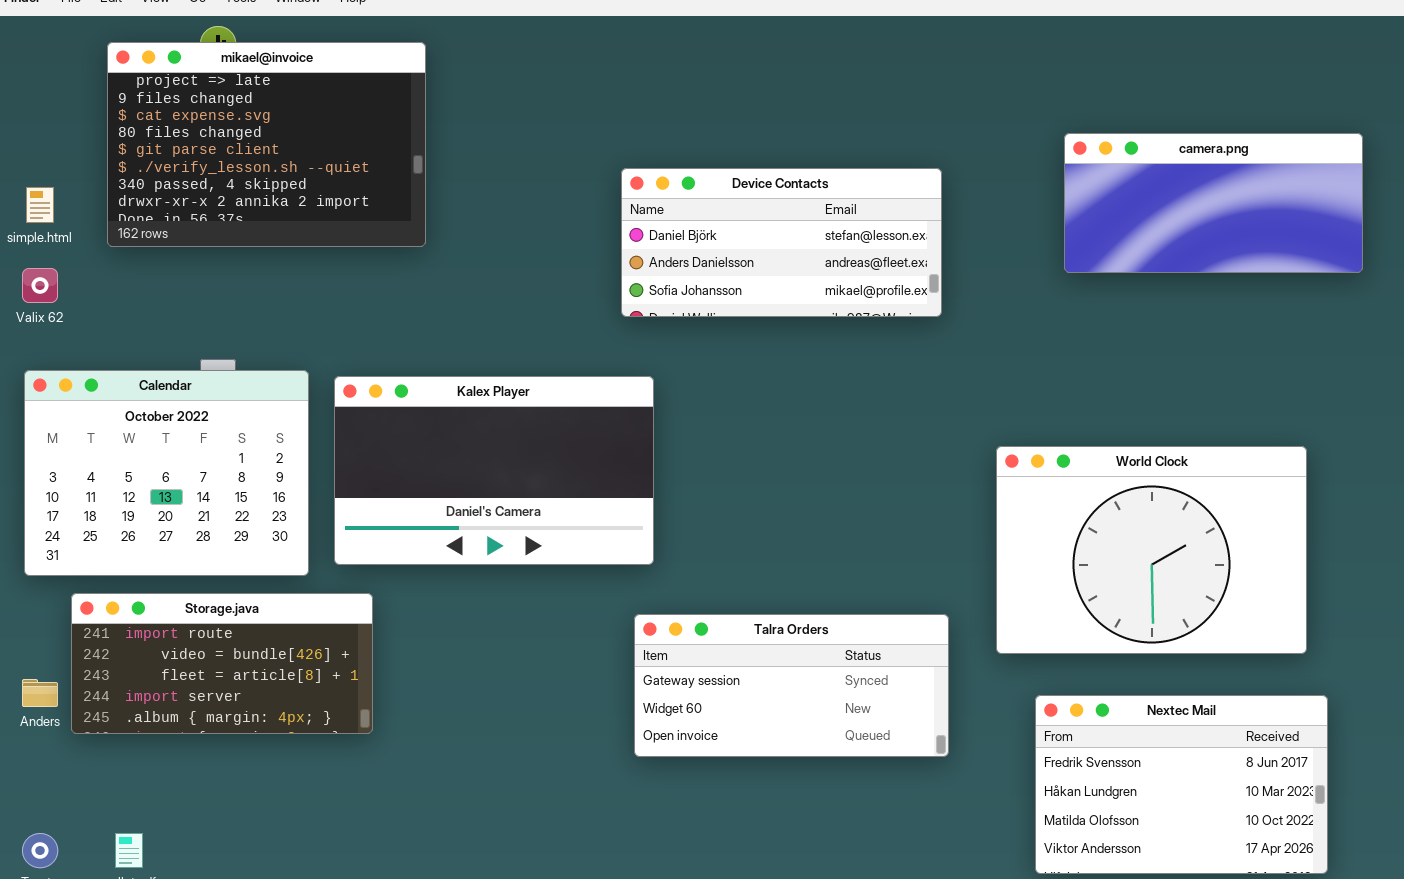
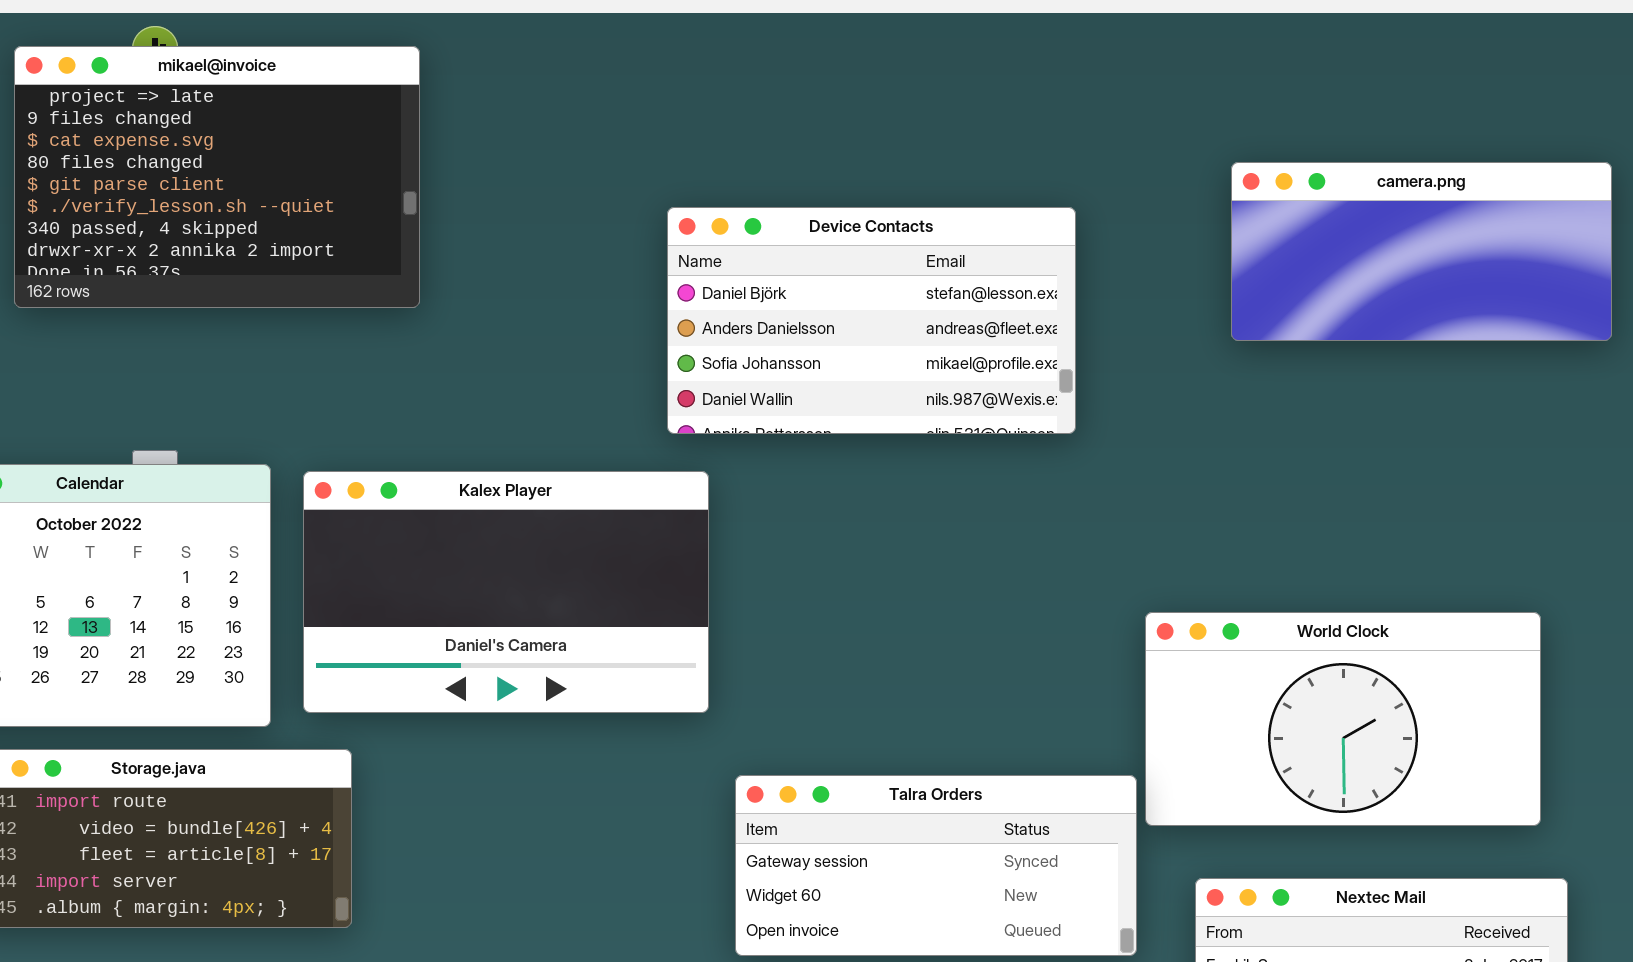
Device Contacts: [621,168,942,317] -> [667,207,1076,434], resized
World Clock: [996,446,1307,654] -> [1145,612,1541,826], resized
Talra Orders: [634,614,949,757] -> [735,775,1137,956], moved

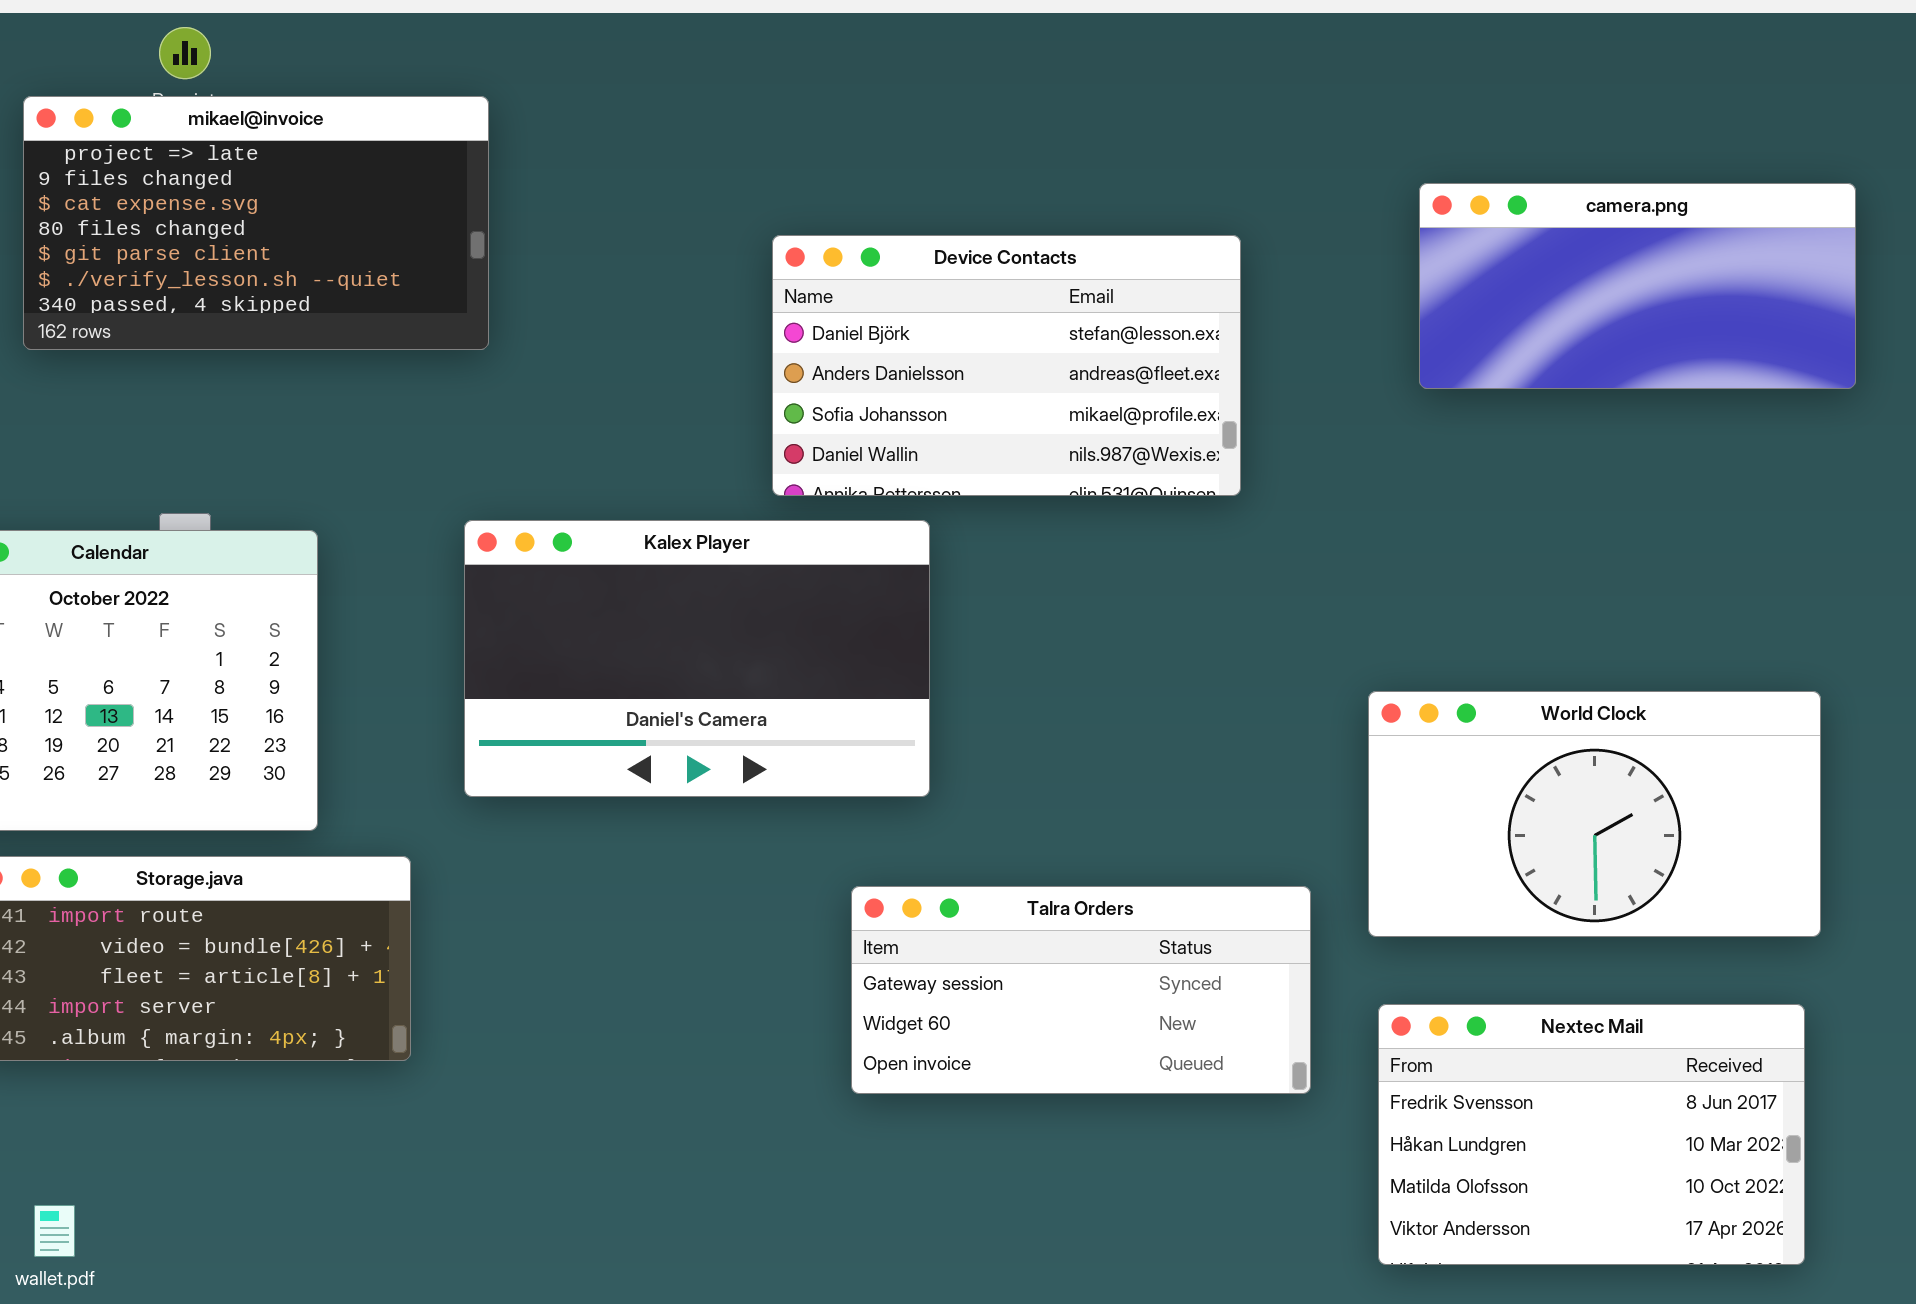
mikael@invoice: [14,46,420,308] -> [23,96,489,350], resized
Kalex Player: [303,471,709,713] -> [464,520,930,797], moved
World Clock: [1145,612,1541,826] -> [1368,691,1821,937], moved

